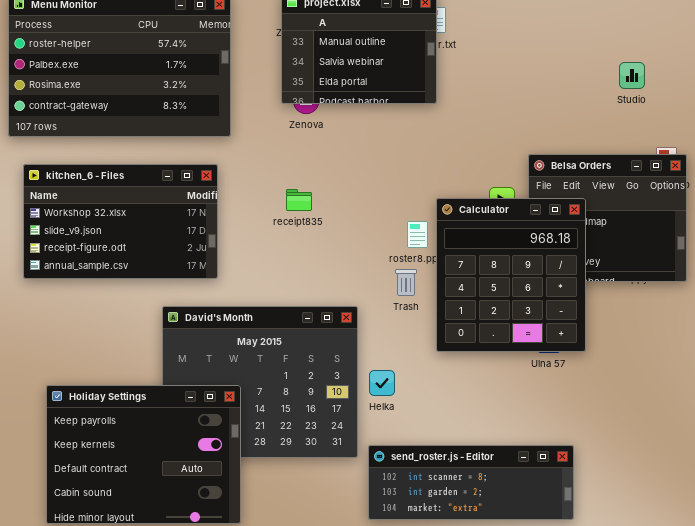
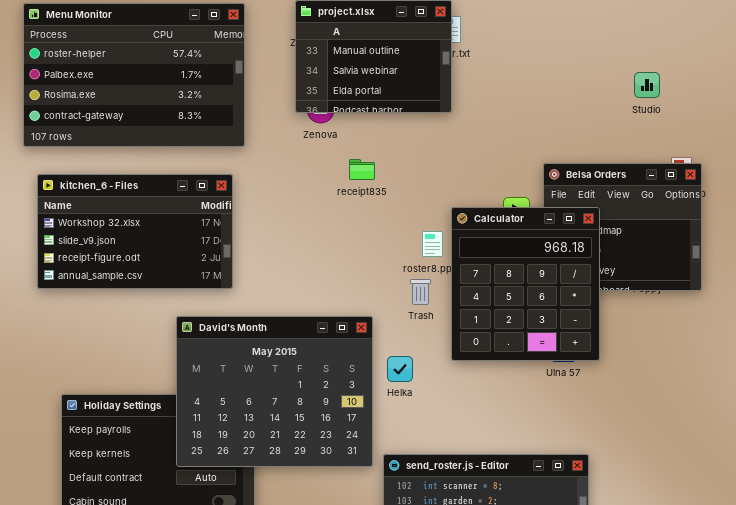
receipt835: [286,189,312,211] -> [349,159,375,180], moved
David's Month: [162,306,358,458] -> [176,316,373,467], raised
Helka: [369,370,395,396] -> [387,356,413,382], moved

